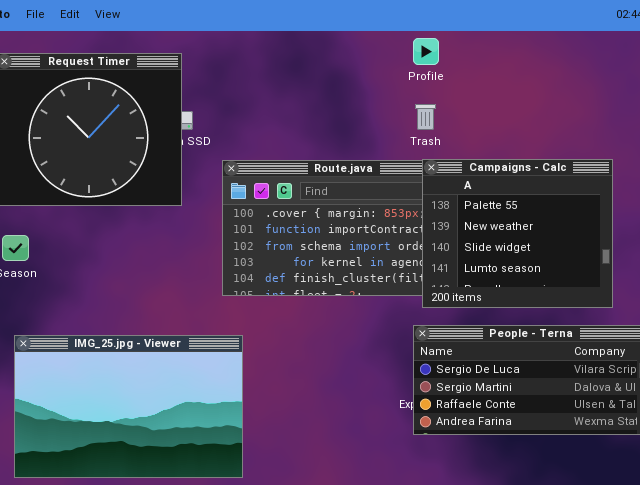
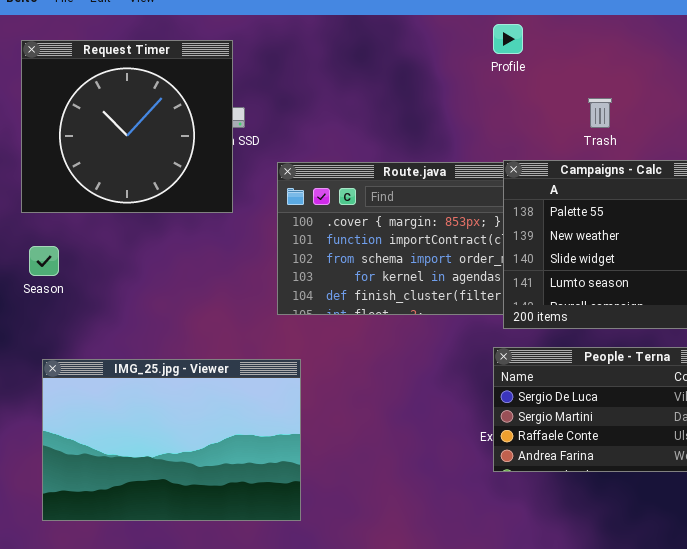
Trash: [415,104,436,130] -> [588,98,612,128], moved

